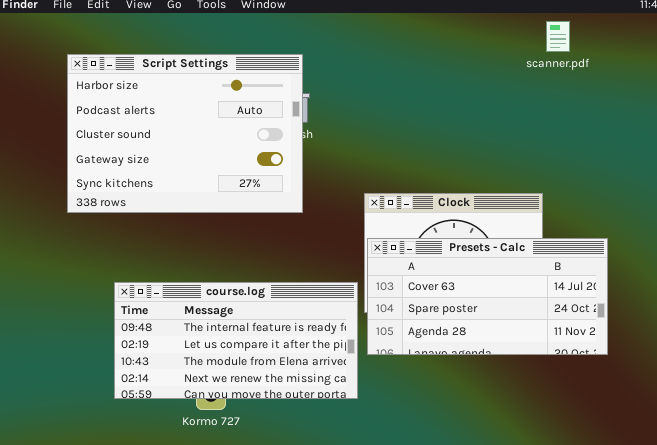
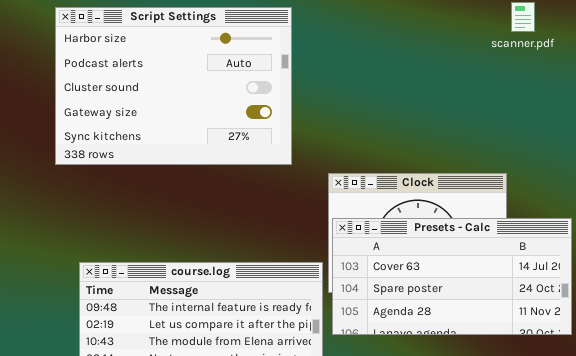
Script Settings: [67,54,303,213] -> [55,7,292,165], moved

